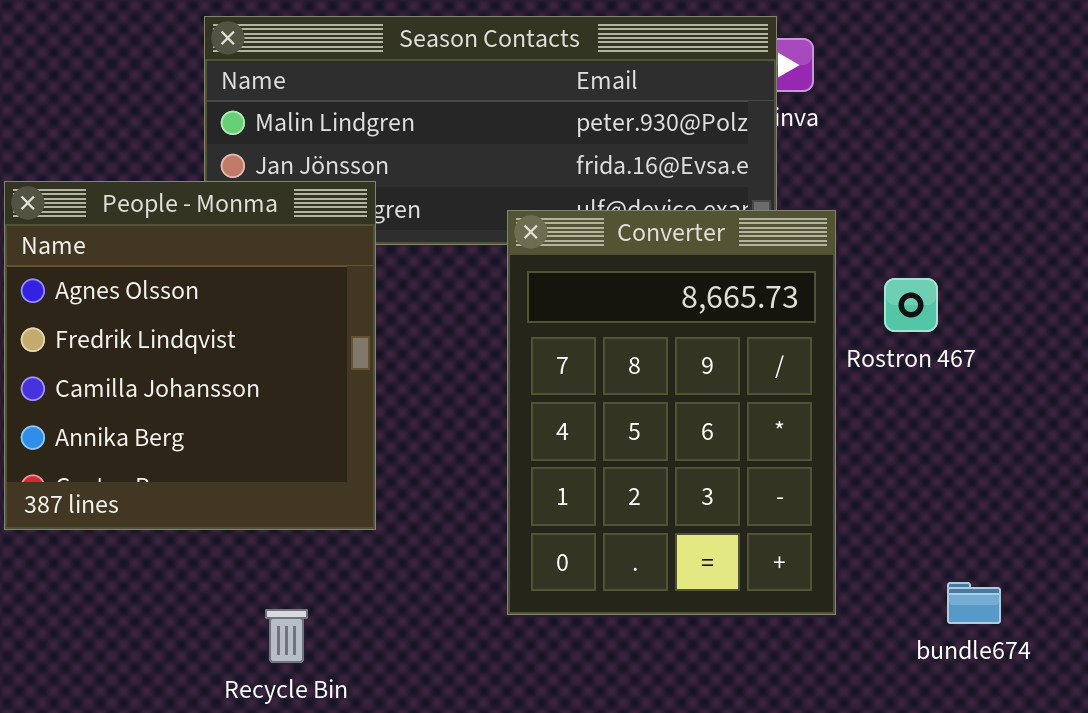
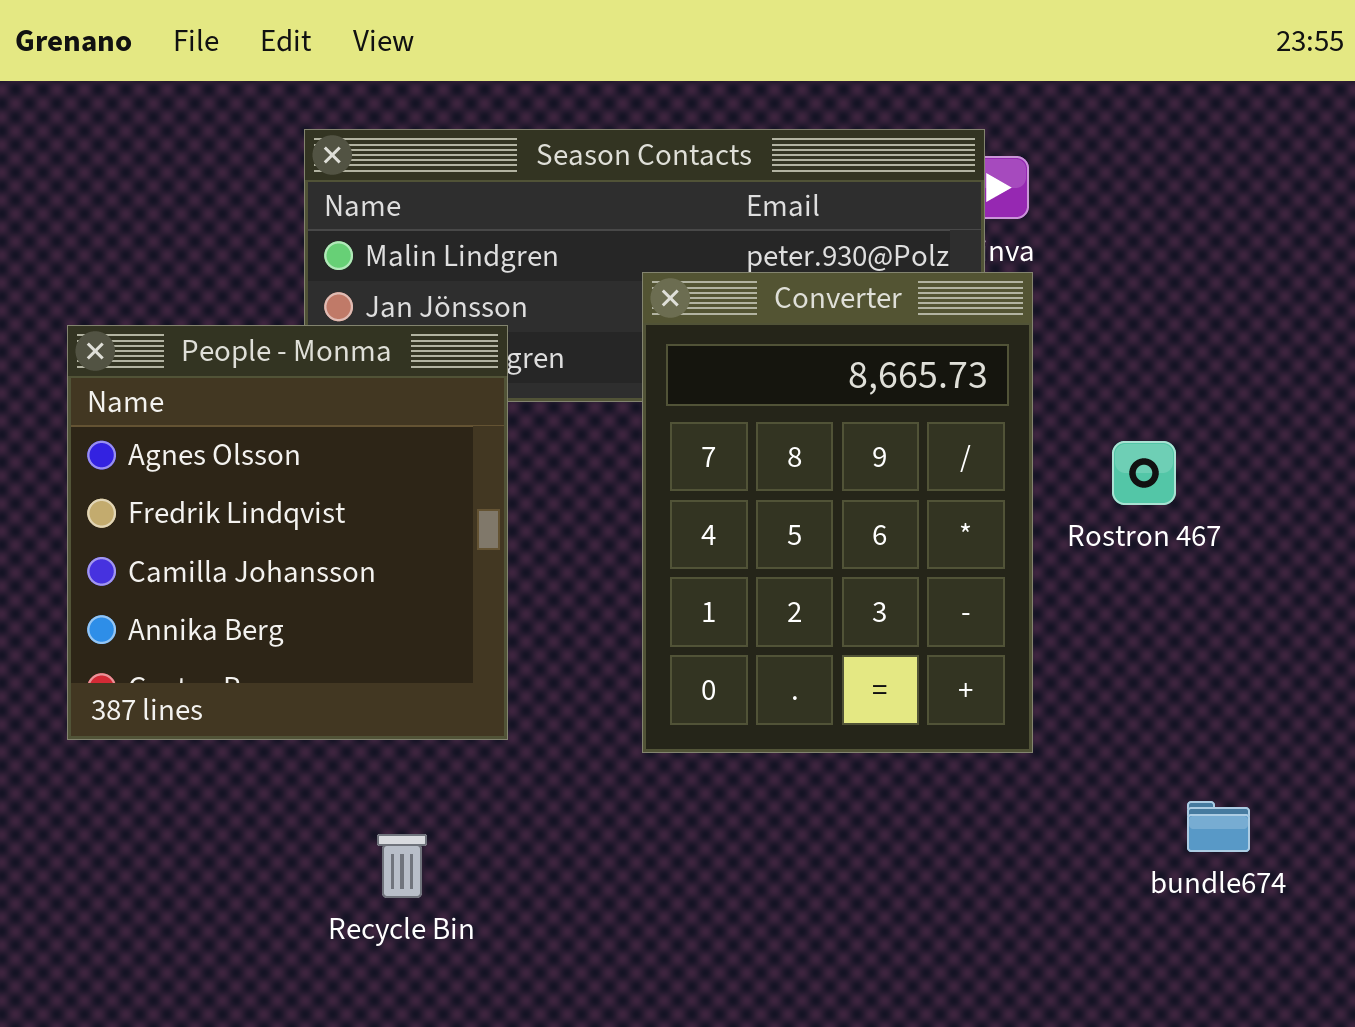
Converter: [507,210,836,615] -> [642,272,1033,753], moved

